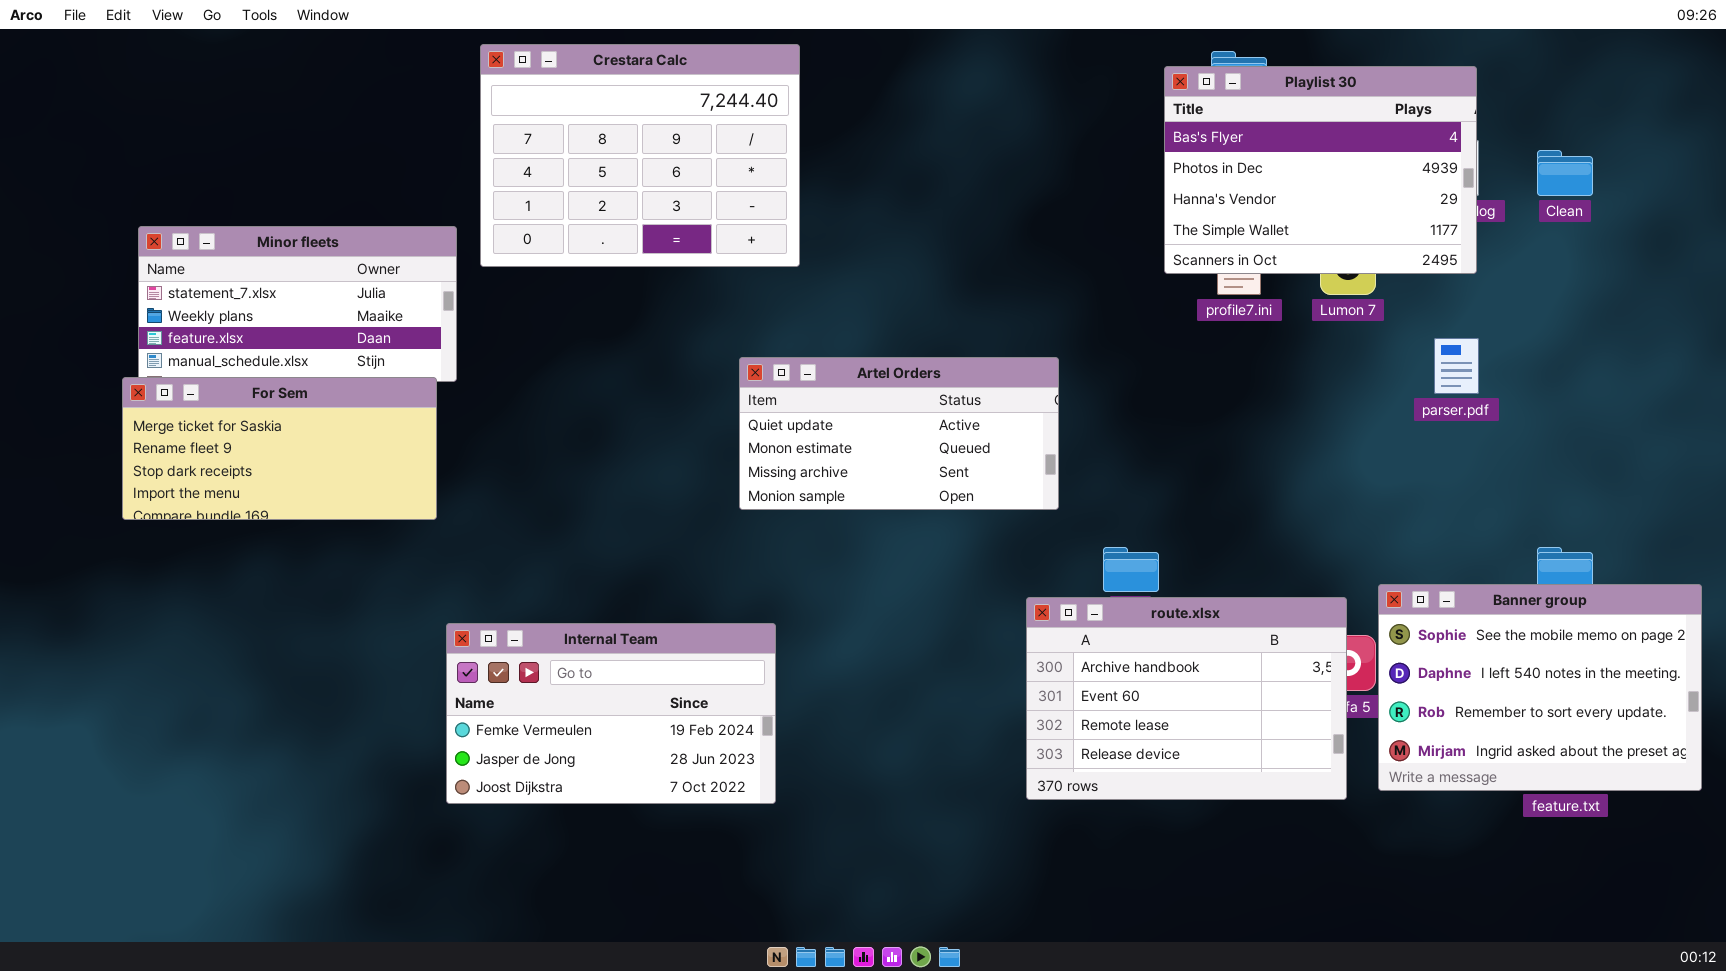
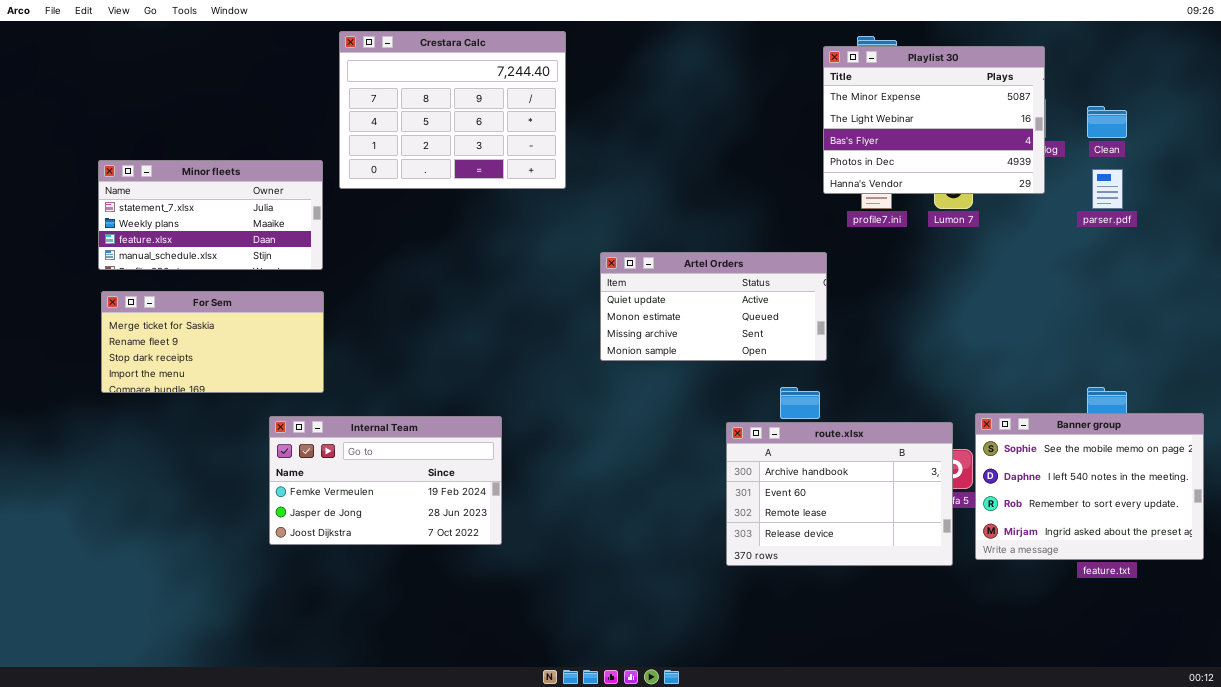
Playlist 30: [1164,66,1477,274] -> [823,46,1045,194], scrolled up 2 rows
parser.pdf: [1434,338,1479,394] -> [1092,169,1123,209], moved
Artel Orders: [739,357,1059,510] -> [600,252,827,361], moved
For Sem: [122,377,437,520] -> [101,291,324,393], moved
Internal Team: [446,623,776,804] -> [269,416,502,545], moved

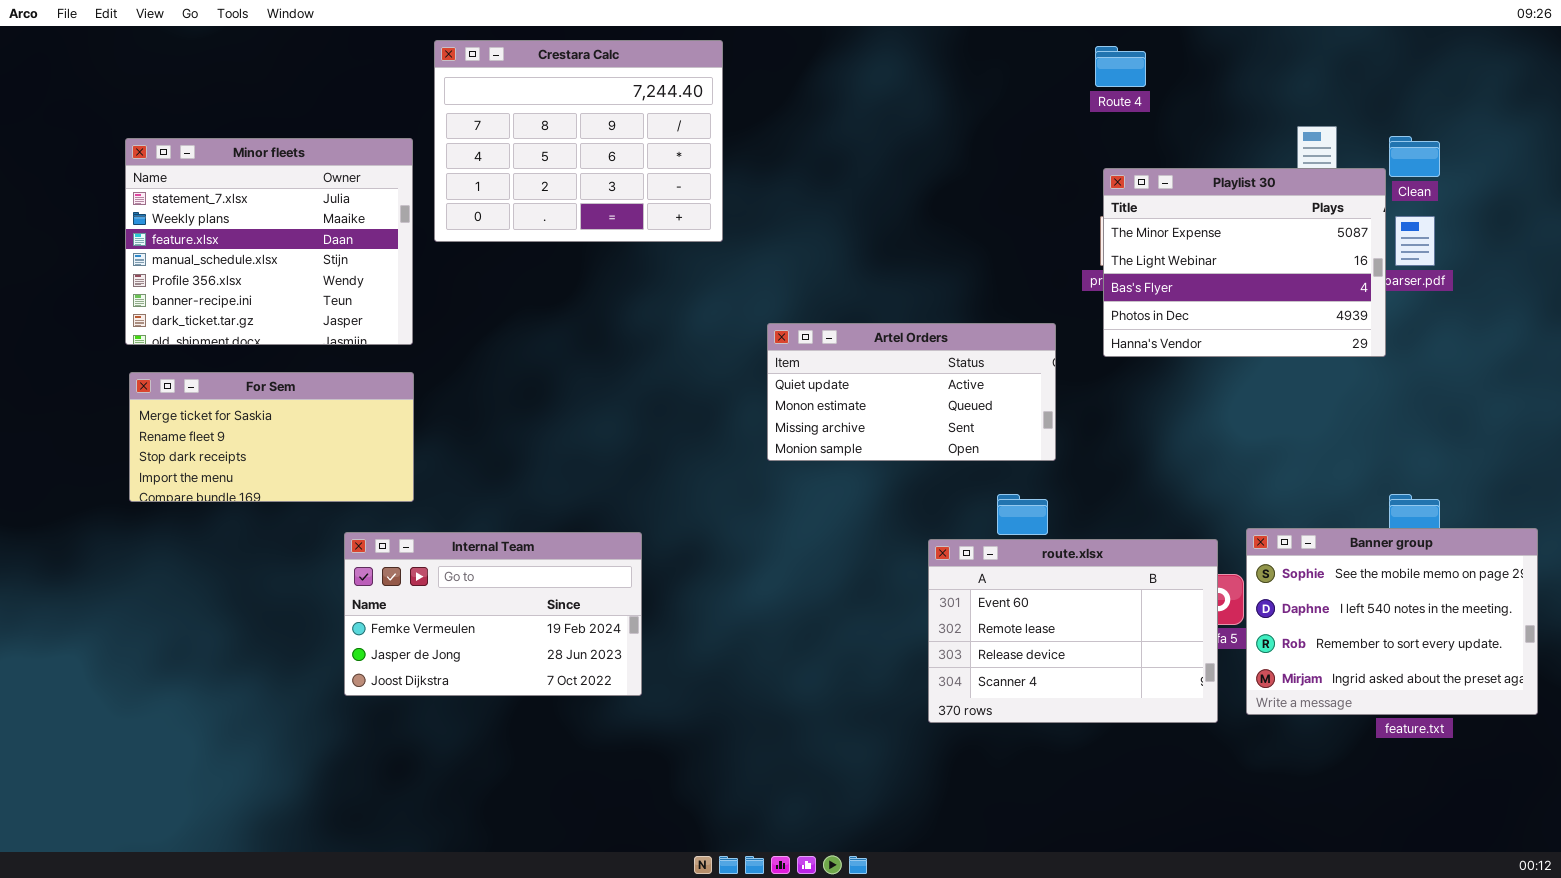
Playlist 30: [823,46,1045,194] -> [1103,168,1386,357], moved
Minor fleets: [98,160,323,270] -> [125,138,413,345], resized
route.xlsx: [726,422,953,566] -> [928,539,1218,723], scrolled down 1 row

